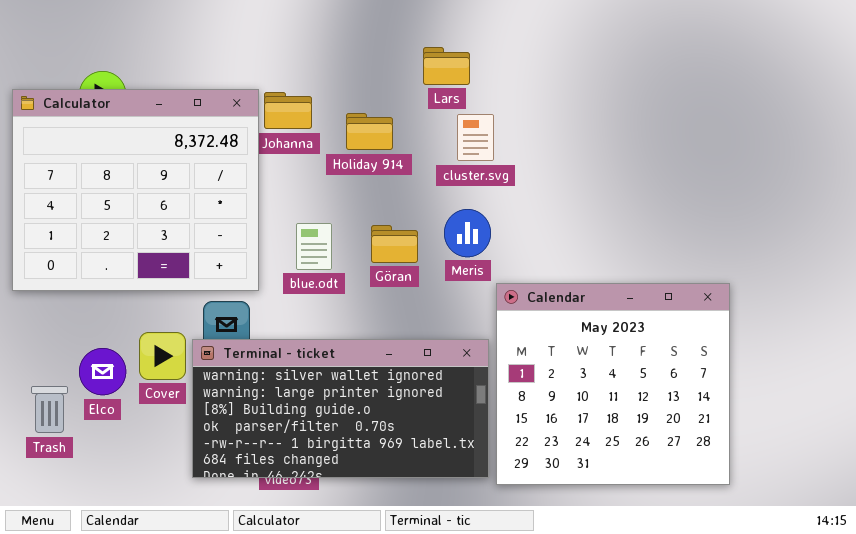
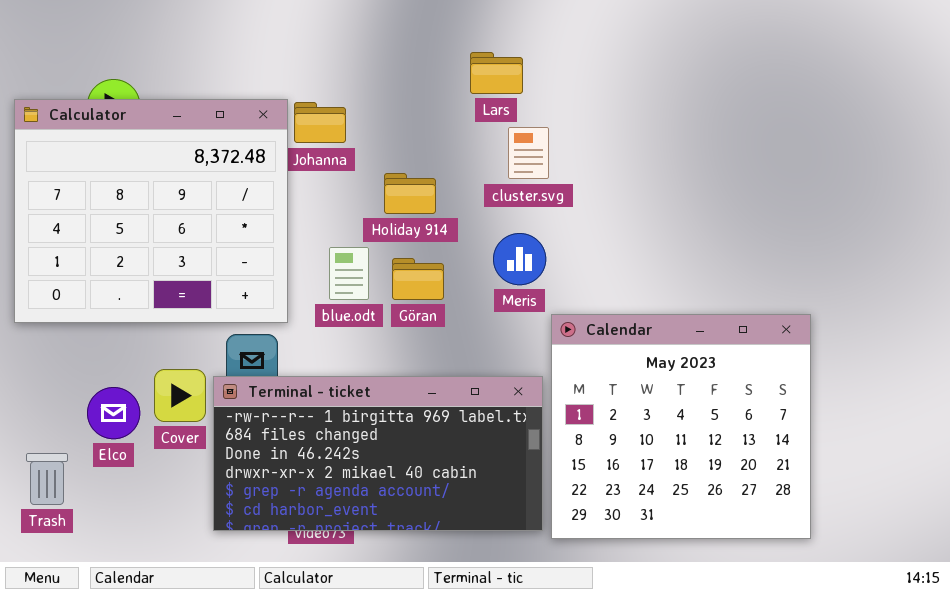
Holiday 914: [346,113,393,150] -> [384,173,436,214], moved
Göran: [371,225,418,263] -> [392,258,444,300], moved
Terminal - ticket: [192,339,489,478] -> [213,376,543,531], scrolled down 4 rows
Trash: [31,386,68,433] -> [26,453,68,505], moved

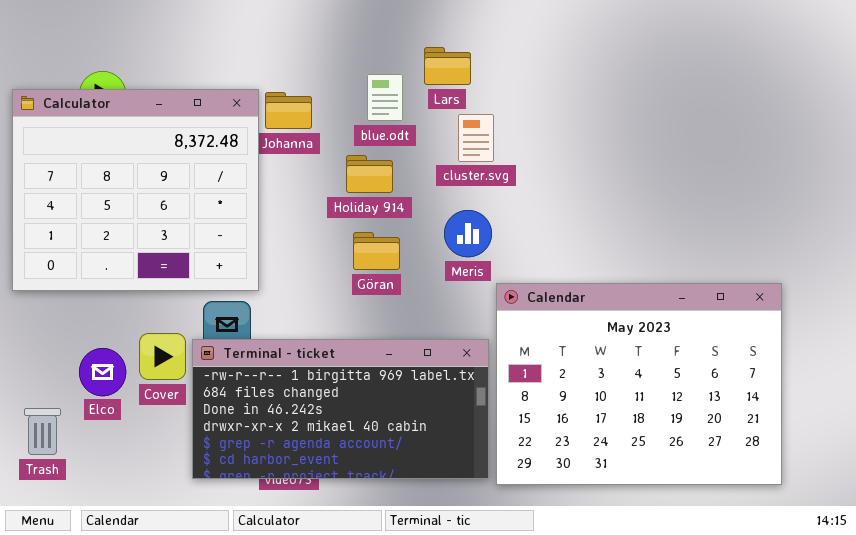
blue.odt: [329,247,369,300] -> [367,74,403,121], moved
Calendar: [551,314,811,539] -> [496,283,782,485], resized

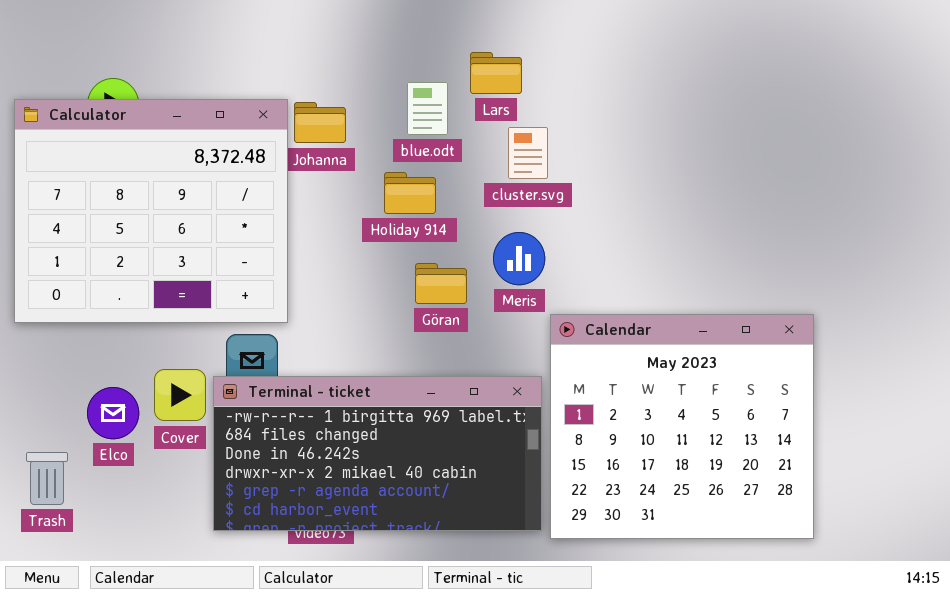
Göran: [353,232,400,270] -> [415,263,467,304], moved
Calendar: [496,283,782,485] -> [550,314,814,539], resized

